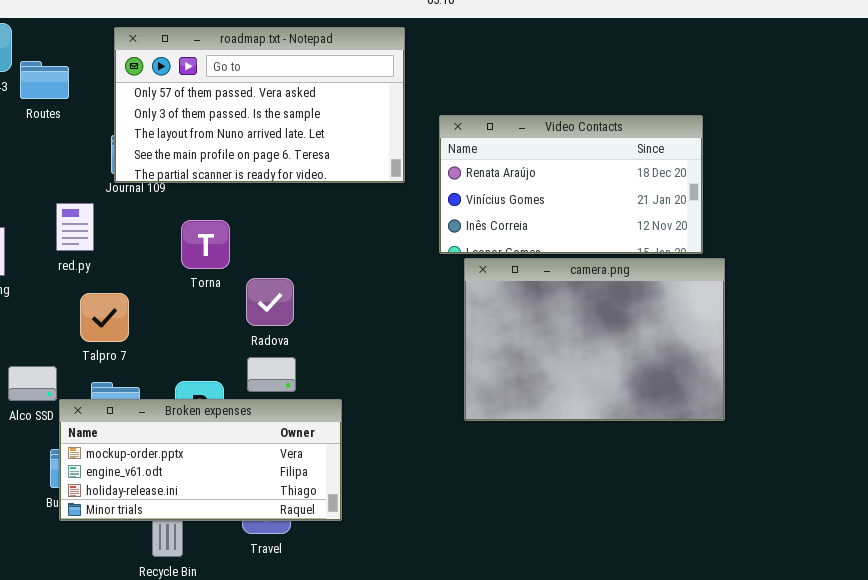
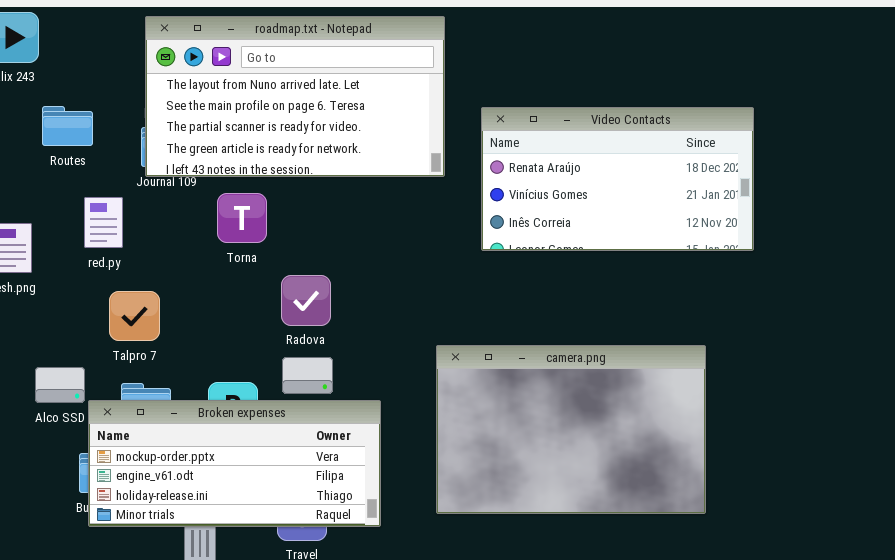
roadmap.txt - Notepad: [114,27,405,183] -> [145,16,445,177], scrolled down 2 rows
Routes: [20,61,69,99] -> [42,106,93,146], moved
Torna: [181,220,230,269] -> [217,193,267,243], moved
camera.png: [464,258,725,421] -> [436,345,706,514], moved

